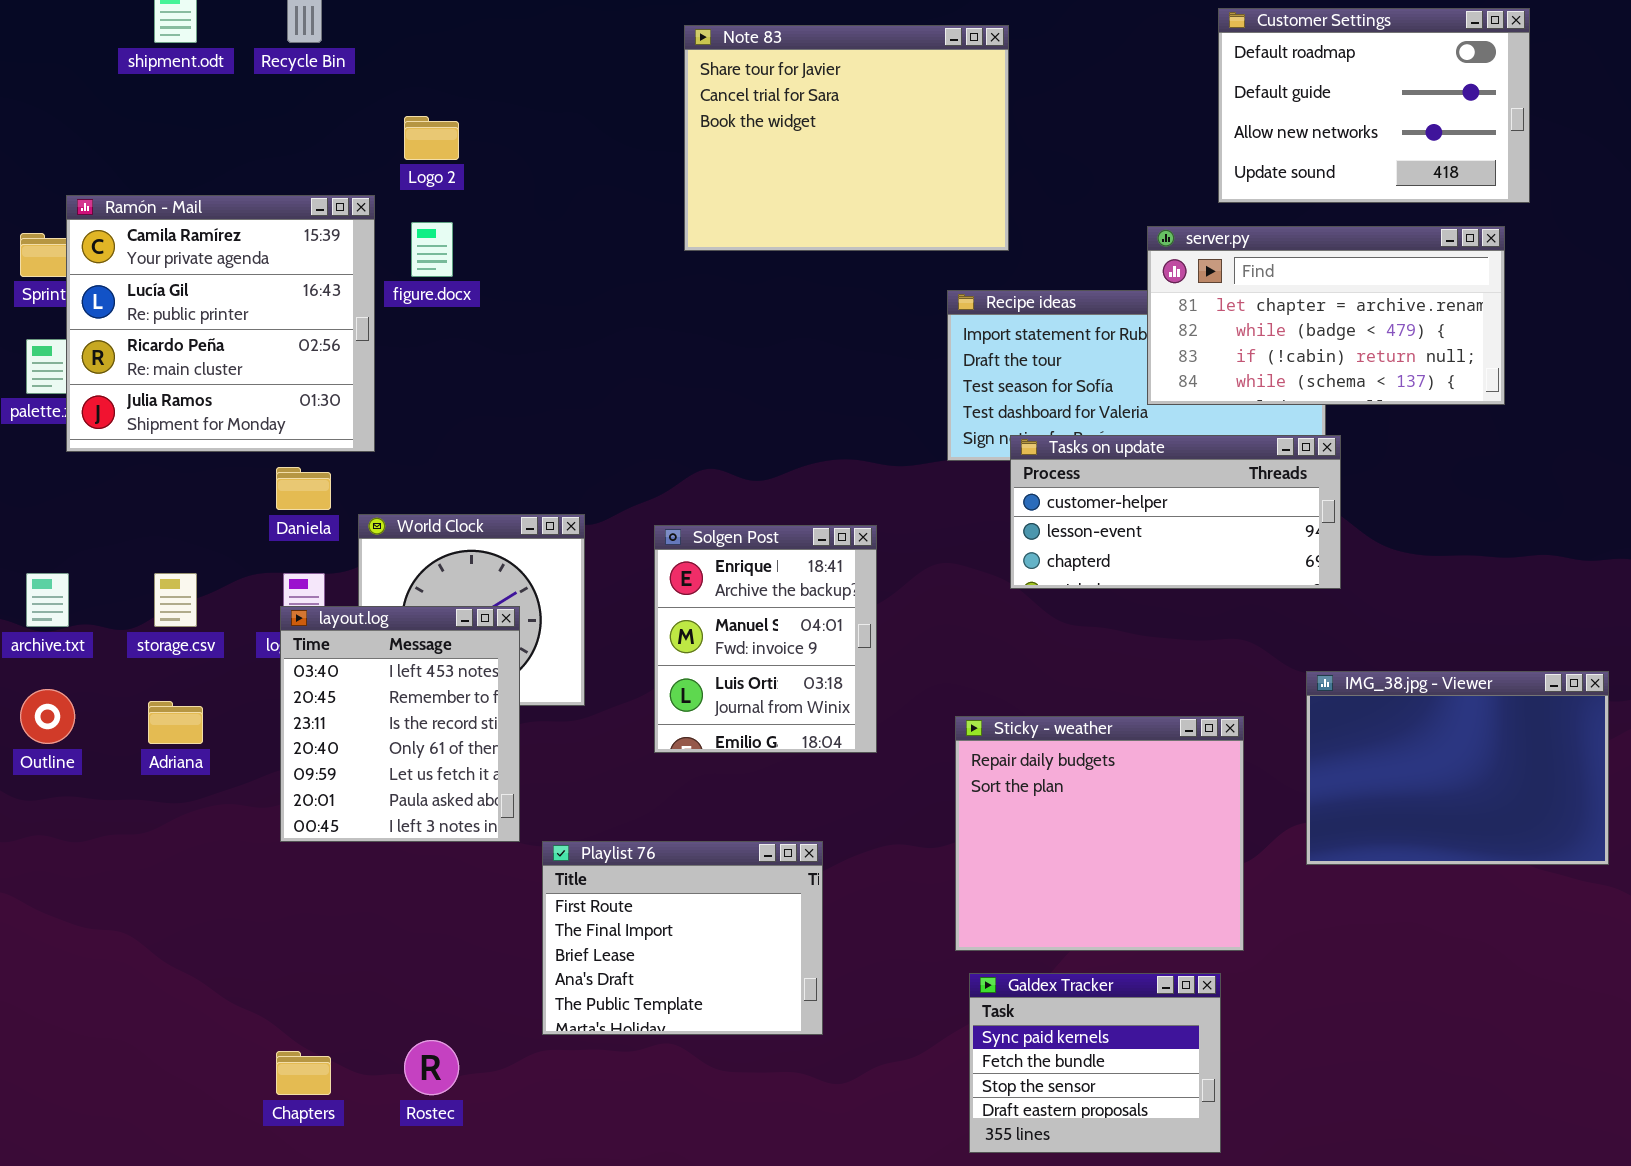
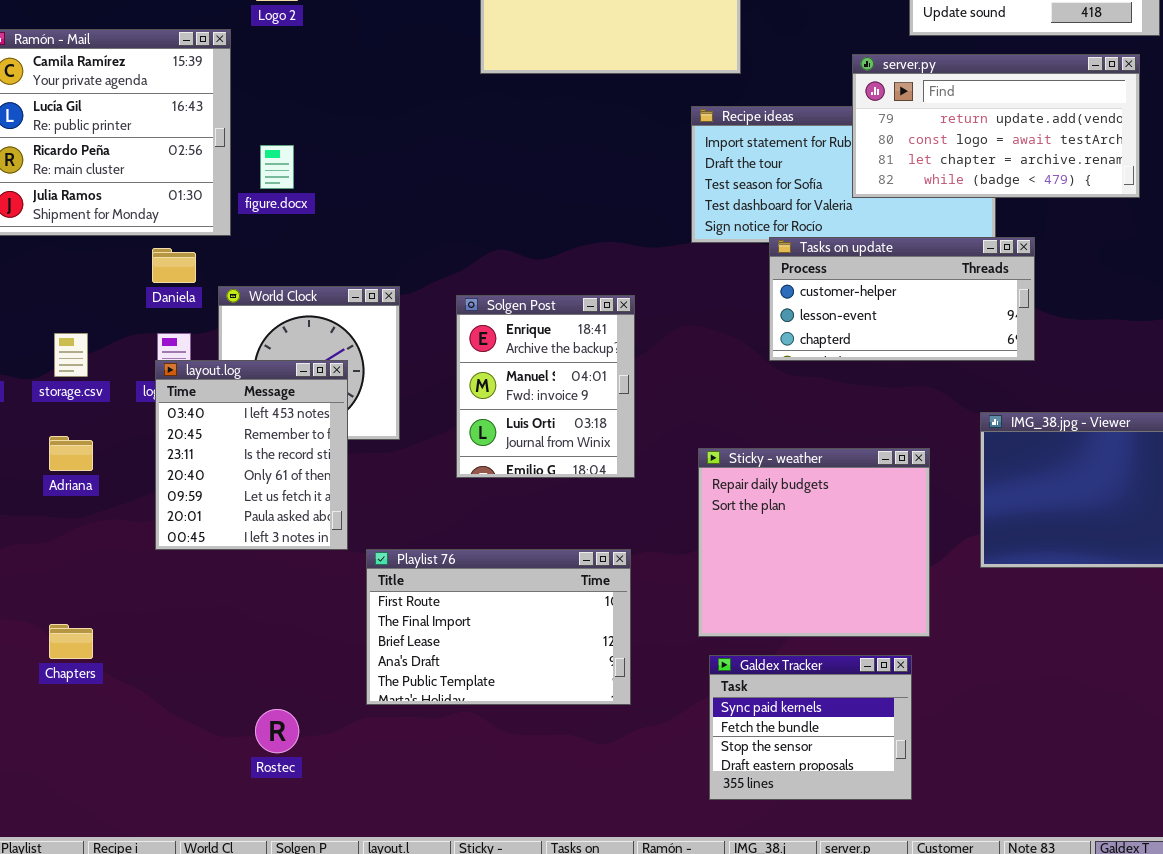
figure.docx: [411,222,453,277] -> [260,145,294,189], moved
server.py: [1147,226,1505,405] -> [852,54,1140,198], scrolled up 2 rows
Tasks on update: [1010,435,1341,589] -> [769,237,1035,361], moved
Playlist 76: [542,841,823,1035] -> [366,549,631,705], resized
Chapters: [276,1051,331,1095] -> [49,624,93,659], moved

